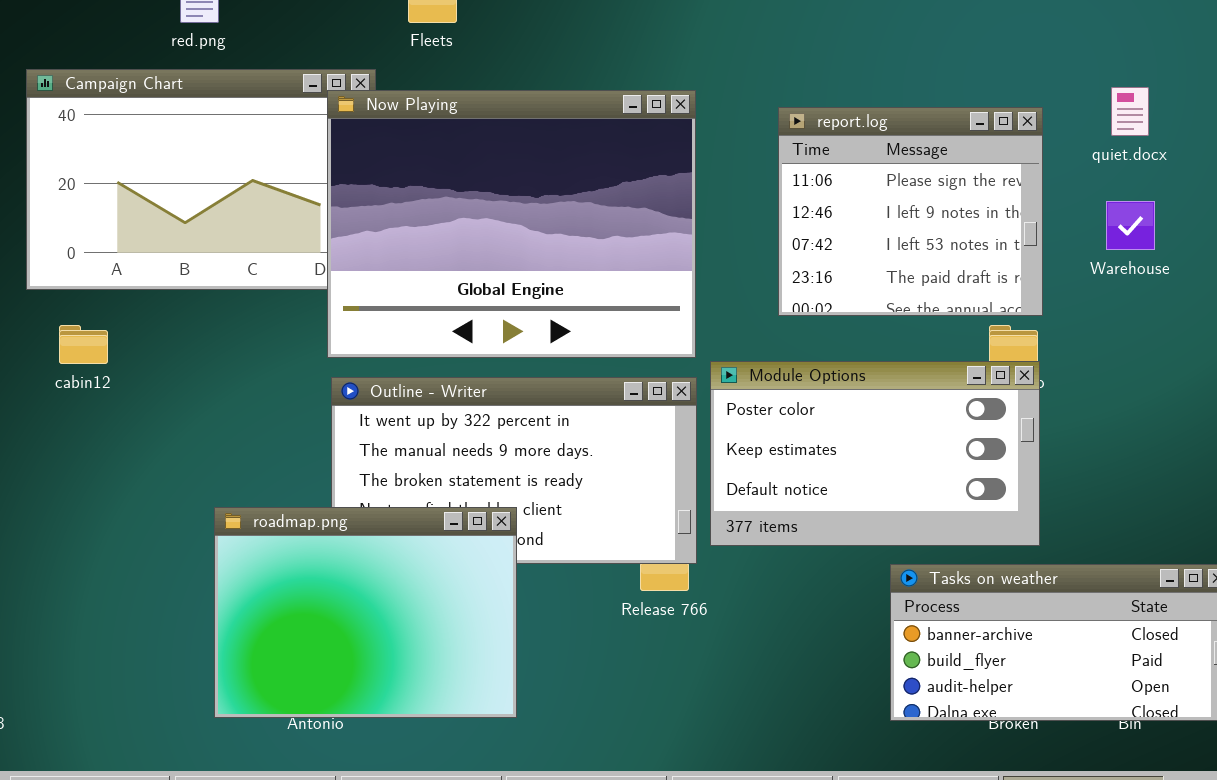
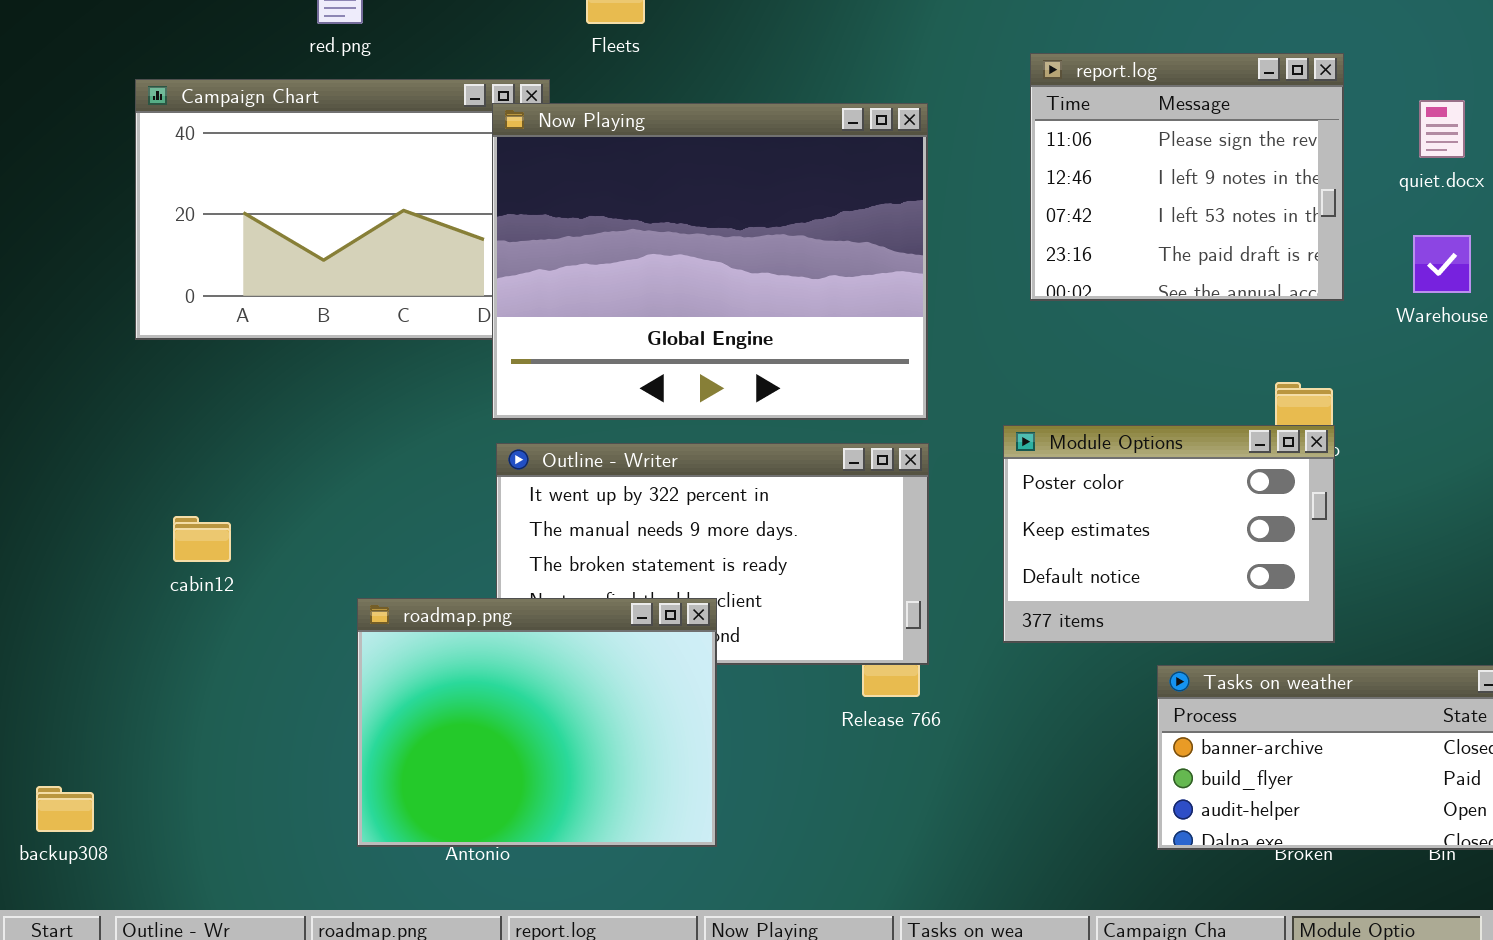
report.log: [778,107,1043,316] -> [1030,53,1344,301], moved
cabin12: [59,325,108,364] -> [173,516,231,562], moved
Module Options: [710,361,1040,546] -> [1003,425,1335,643], resized

